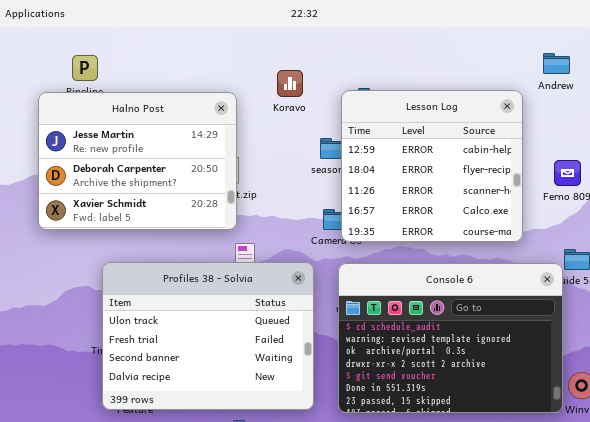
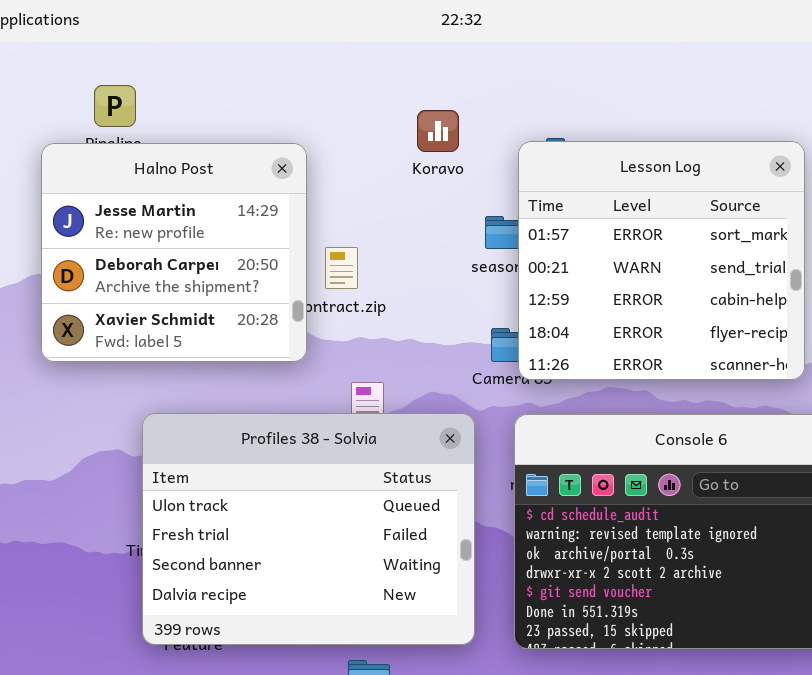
Lesson Log: [341,90,523,242] -> [518,141,805,380], scrolled up 2 rows
Halno Post: [38,92,237,230] -> [41,143,307,362], resized

